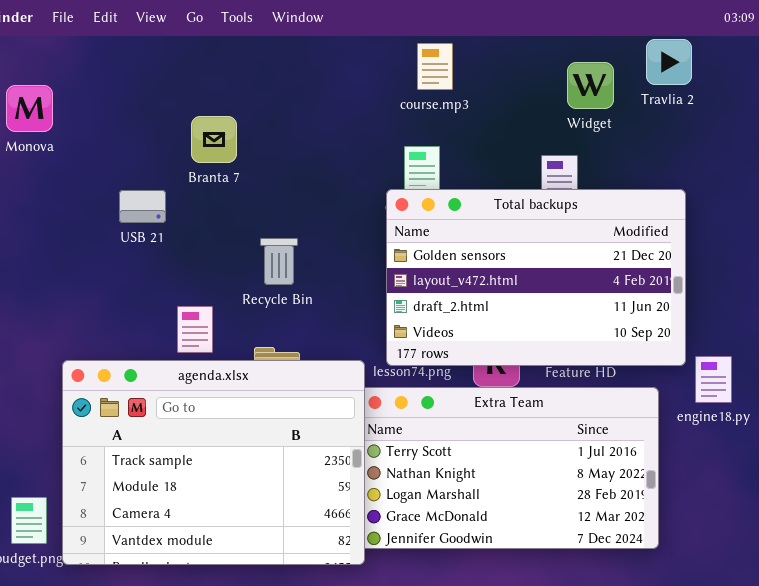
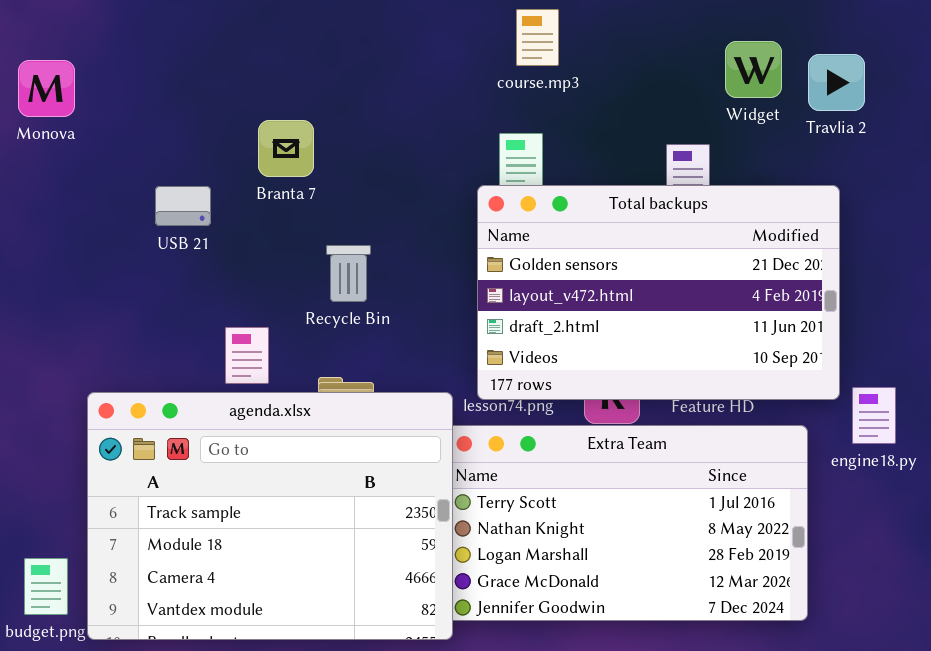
Travlia 2: [646,39,692,85] -> [808,54,865,111], moved
Widget: [567,62,614,109] -> [725,41,782,98], moved
Branta 7: [191,116,237,163] -> [258,120,314,177], moved

